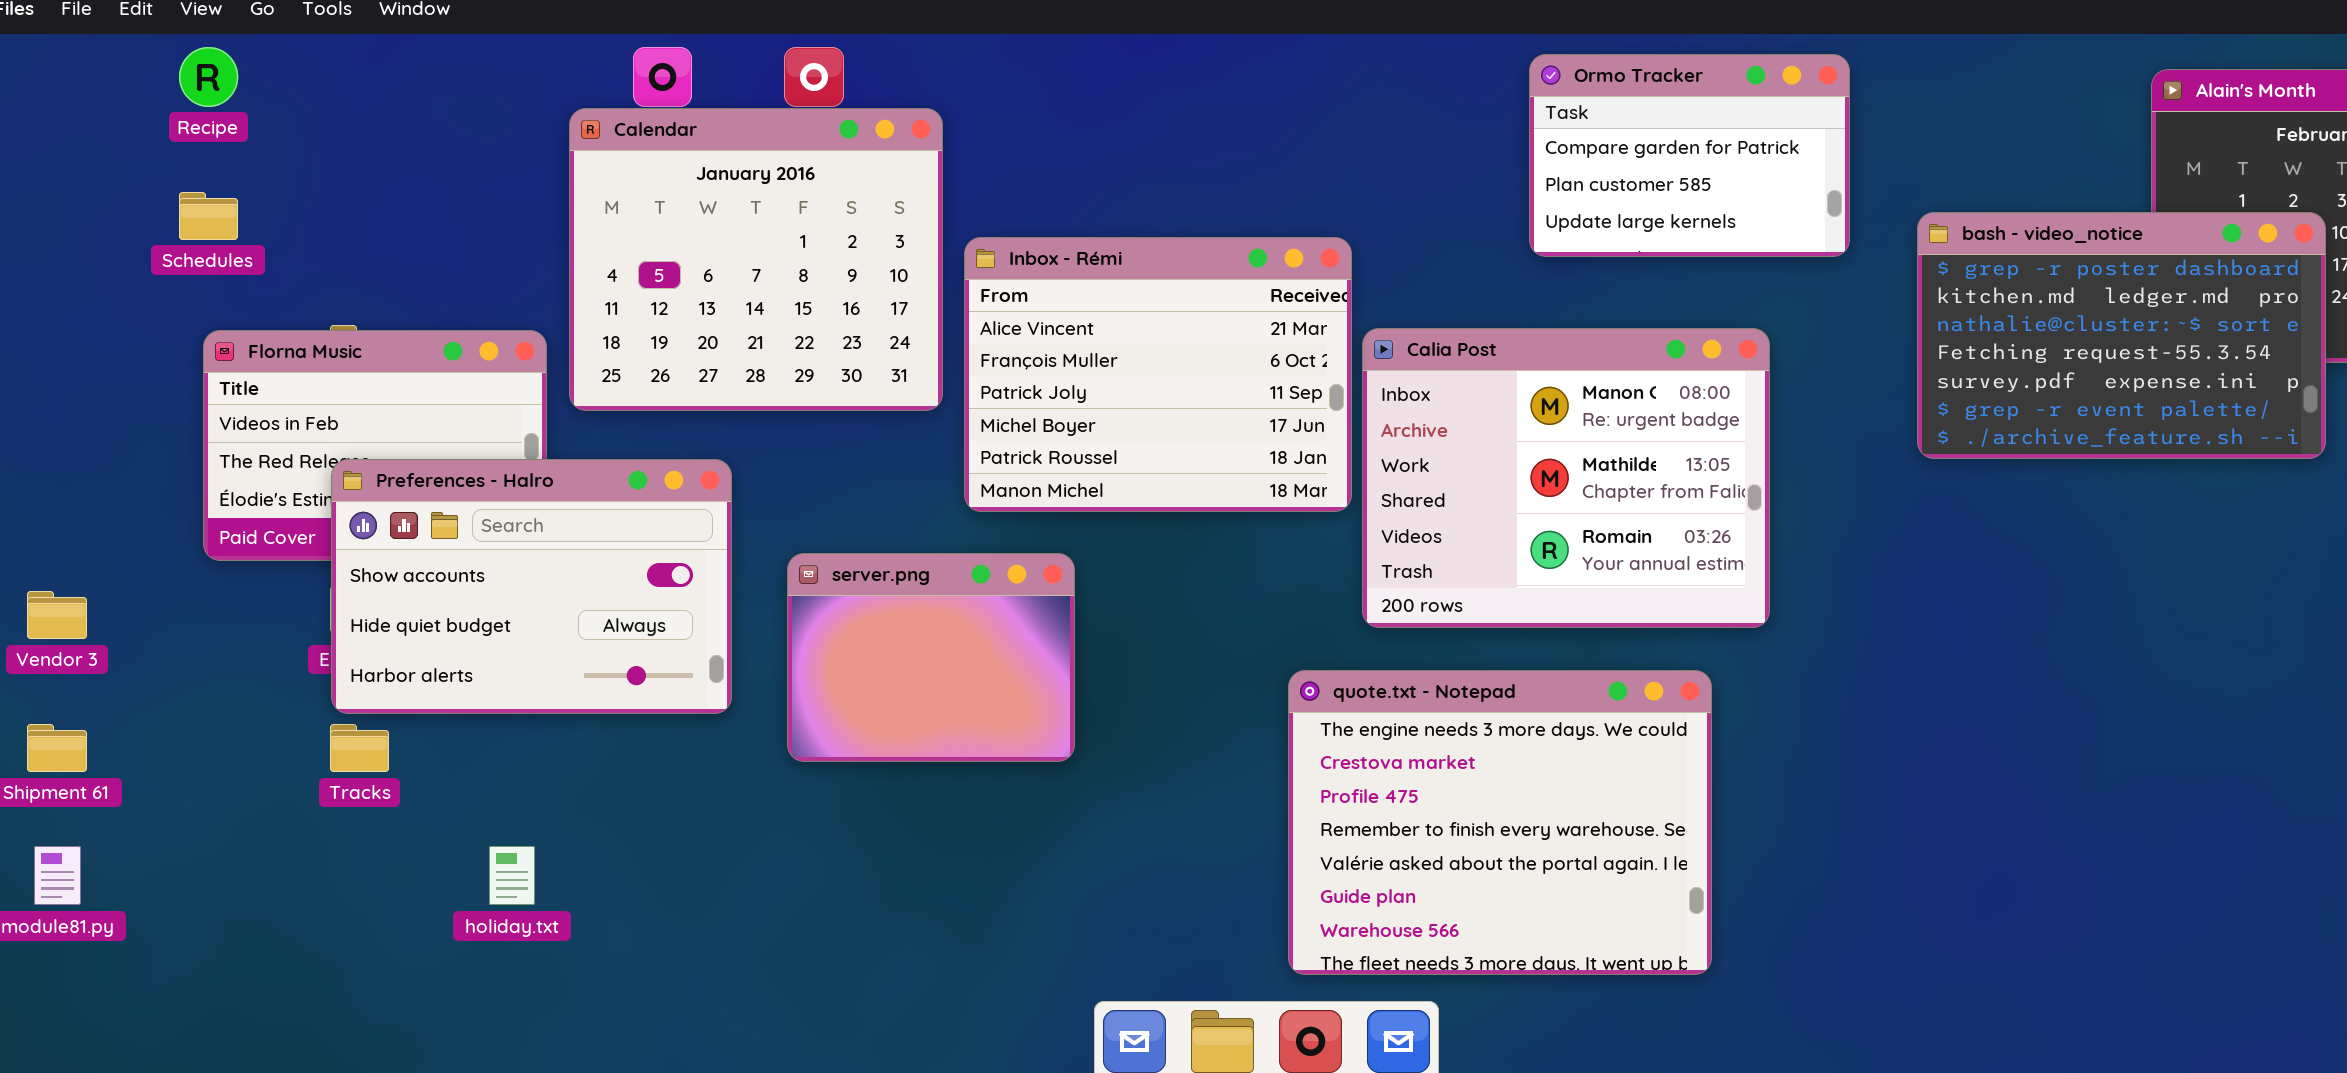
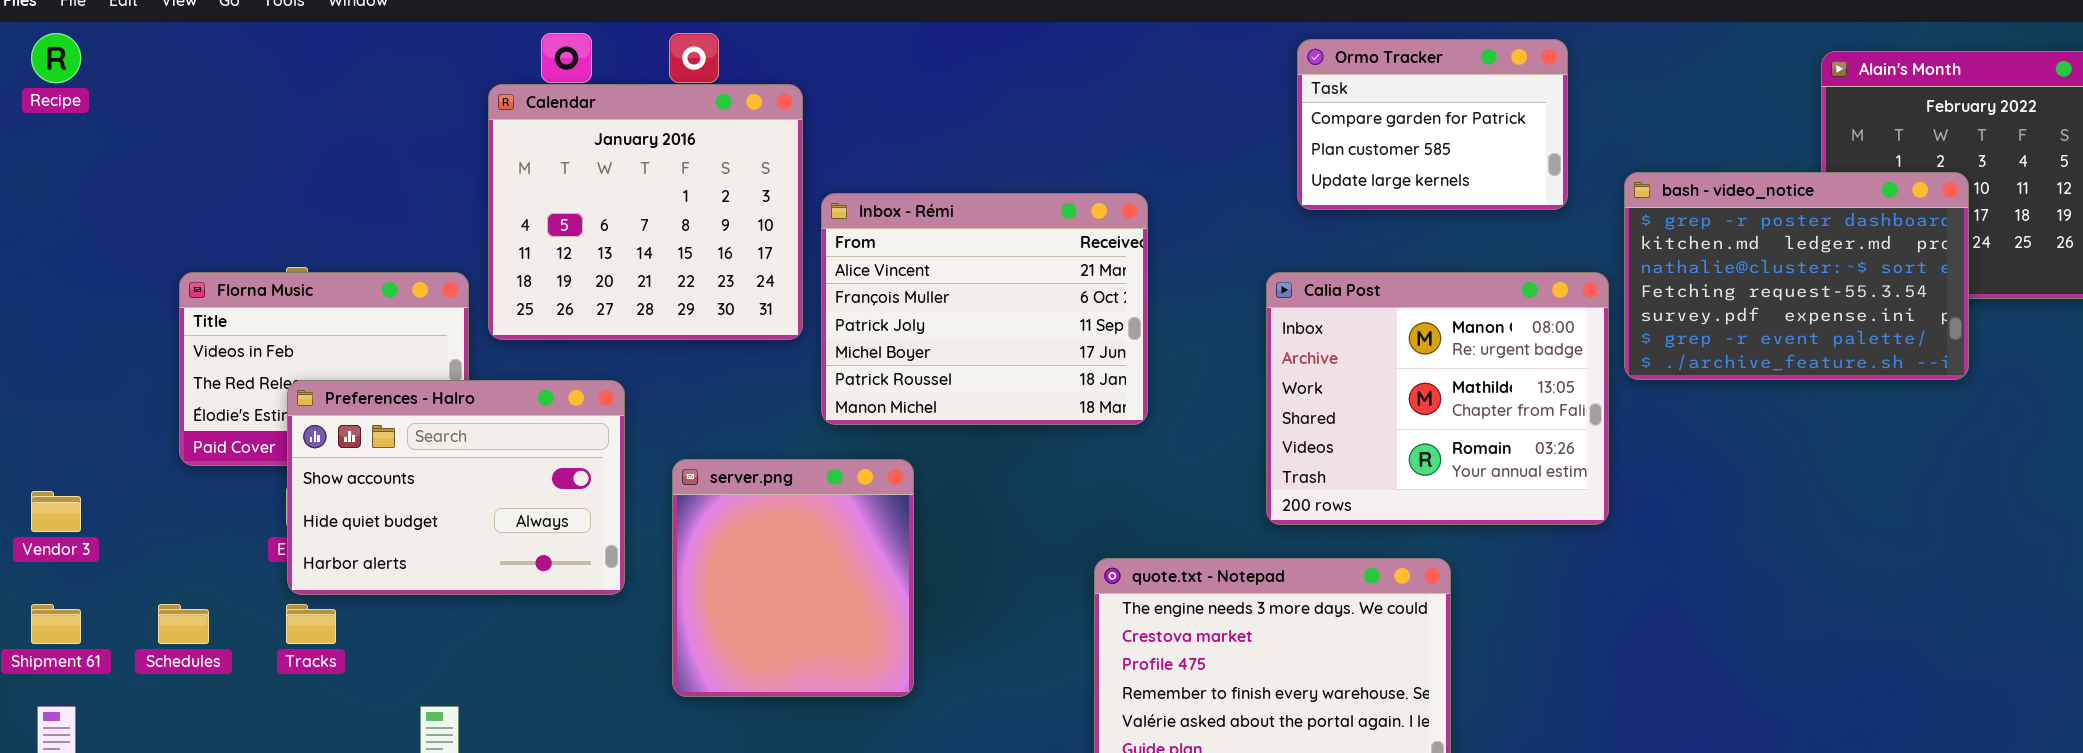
Recipe: [179,47,238,107] -> [31,33,81,83], moved
Schedules: [179,192,238,240] -> [158,604,209,644], moved
Calia Post: [1362,328,1770,628] -> [1266,272,1609,525], moved
server.png: [787,553,1075,762] -> [672,459,914,697], resized

